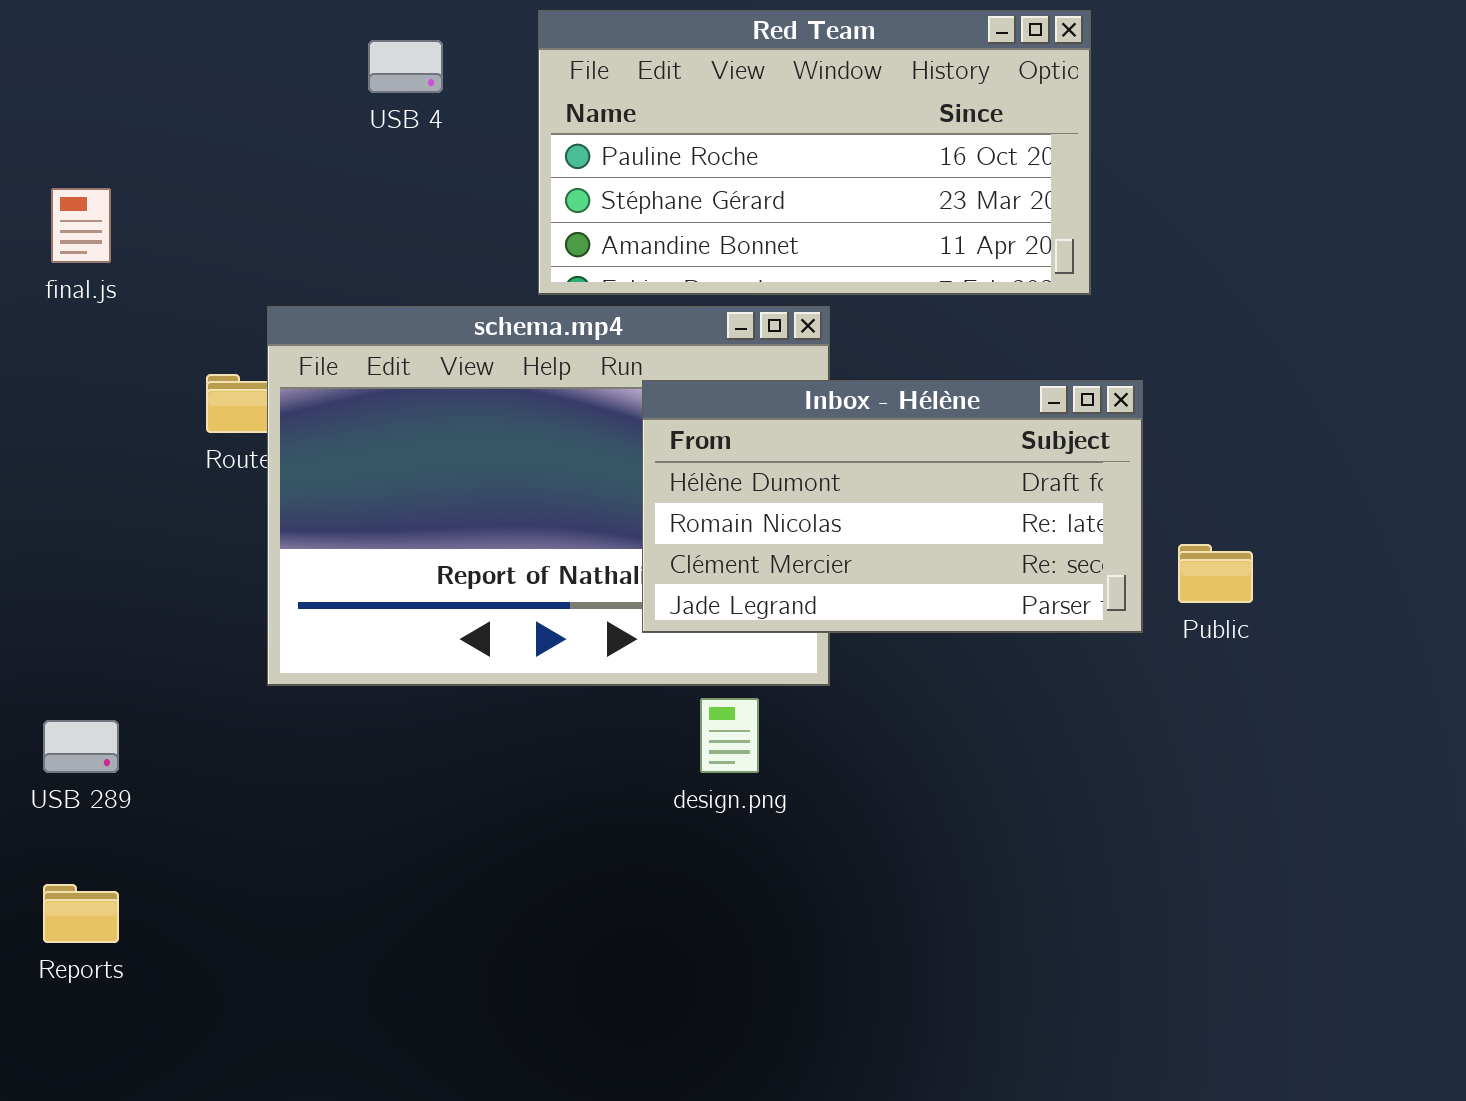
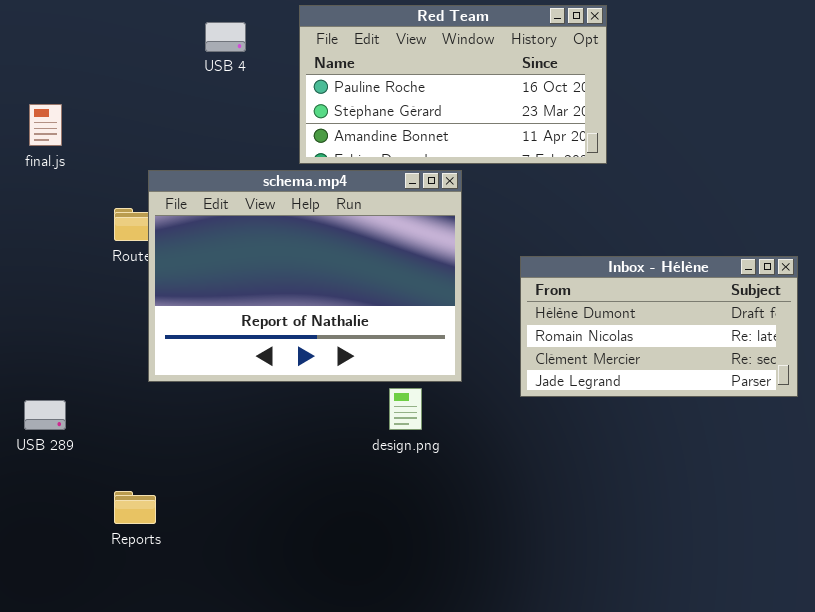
Inbox - Hélène: [642,380,1143,633] -> [520,256,798,397], moved
Reports: [43,884,119,943] -> [114,491,156,524], moved

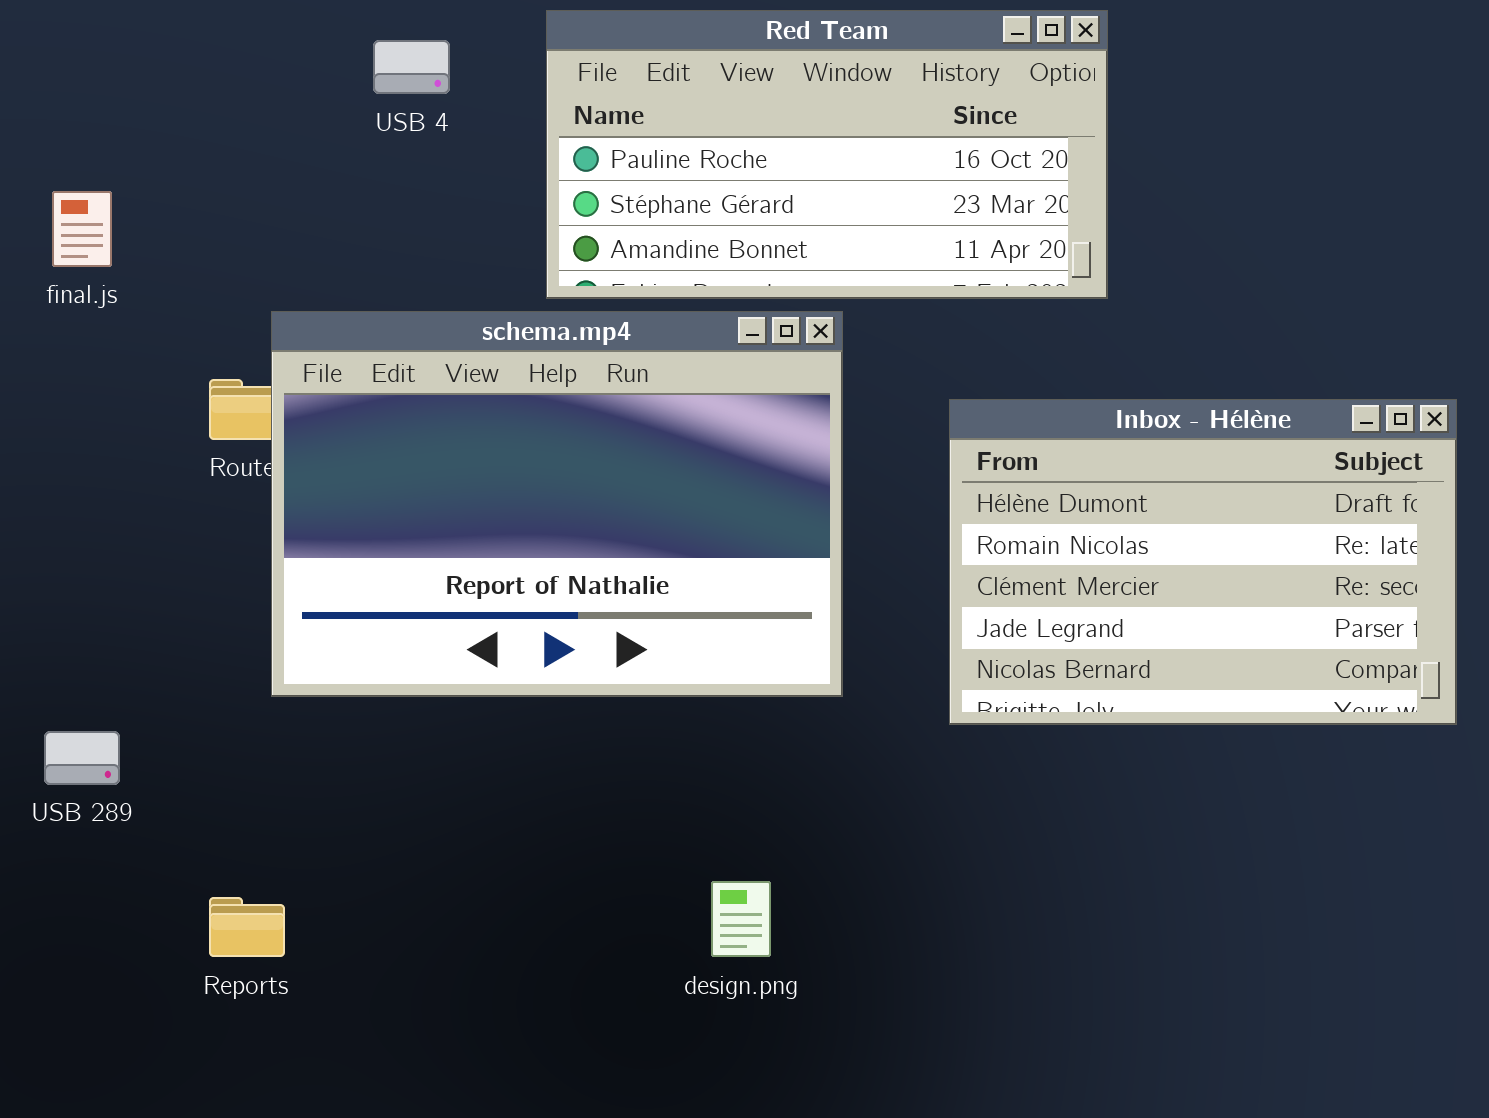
Inbox - Hélène: [520,256,798,397] -> [949,399,1457,725], resized
design.png: [389,388,422,430] -> [711,881,771,957], moved

